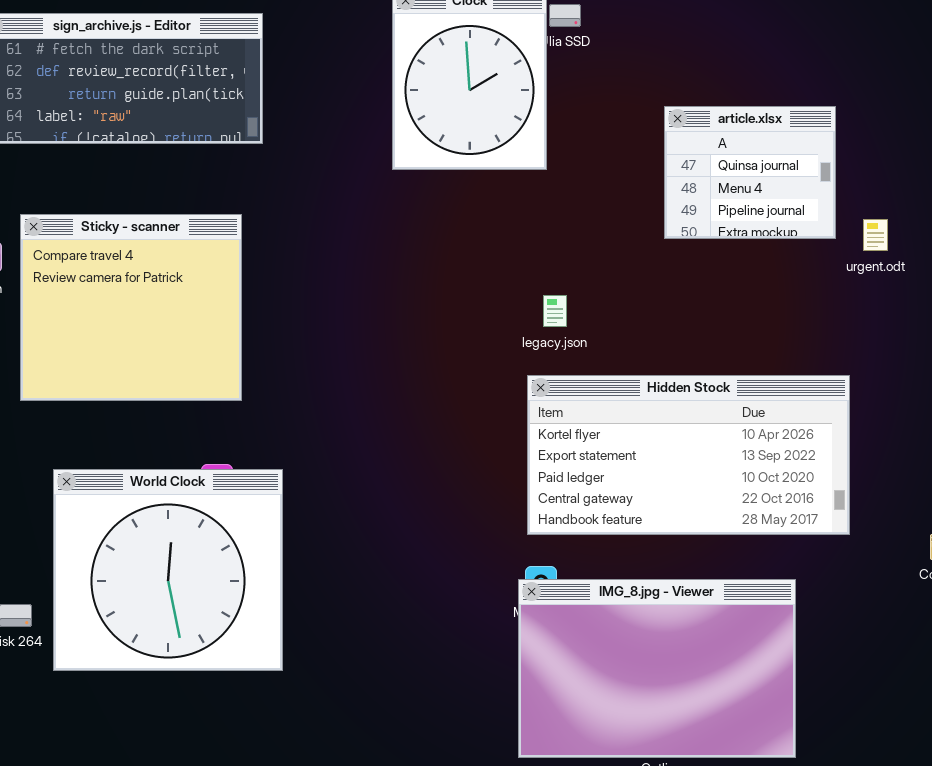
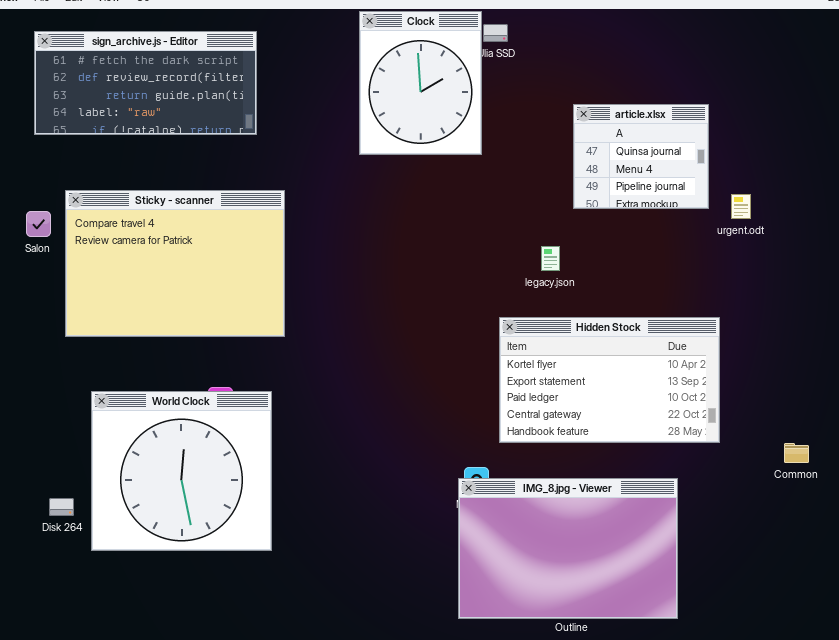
Sticky - scanner: [20,214,242,401] -> [65,190,285,337], resized
legacy.json: [543,295,567,327] -> [541,246,560,271], moved
Hidden Stock: [527,375,850,535] -> [499,317,720,443], resized

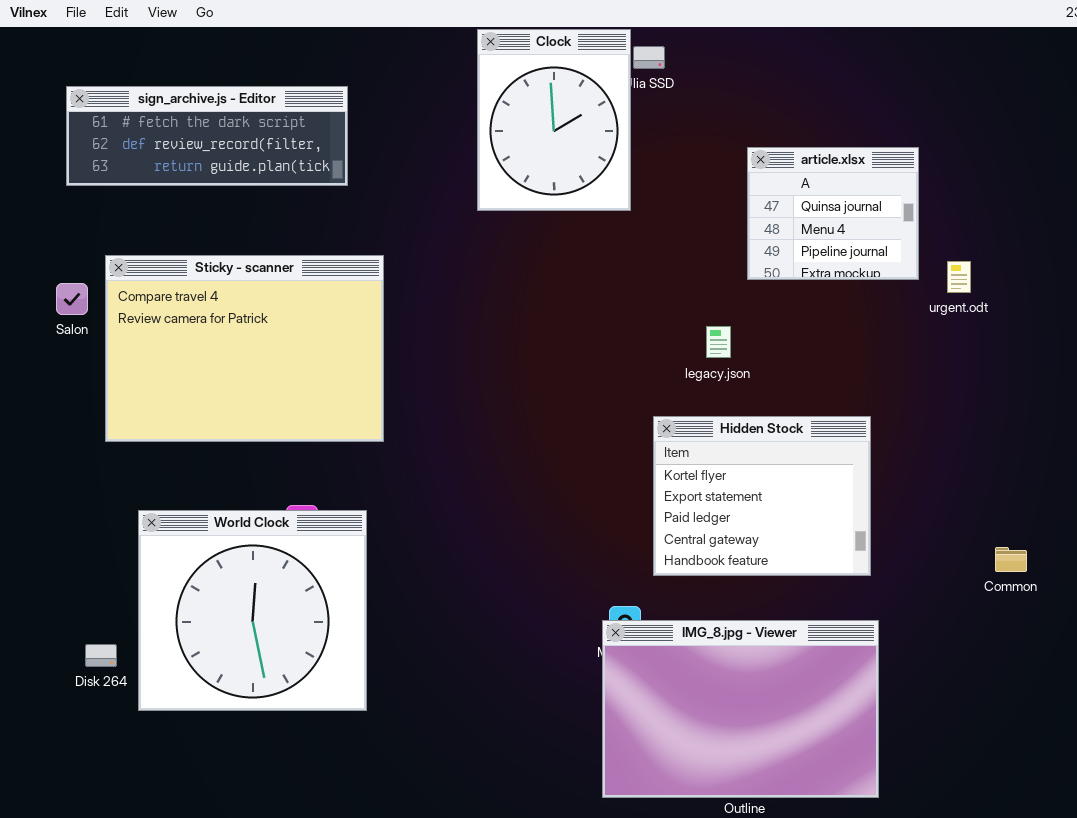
sign_archive.js - Editor: [34,31,257,135] -> [66,86,348,186], resized
Hidden Stock: [499,317,720,443] -> [653,416,871,576], resized
Common: [784,443,809,463] -> [995,547,1027,572], moved

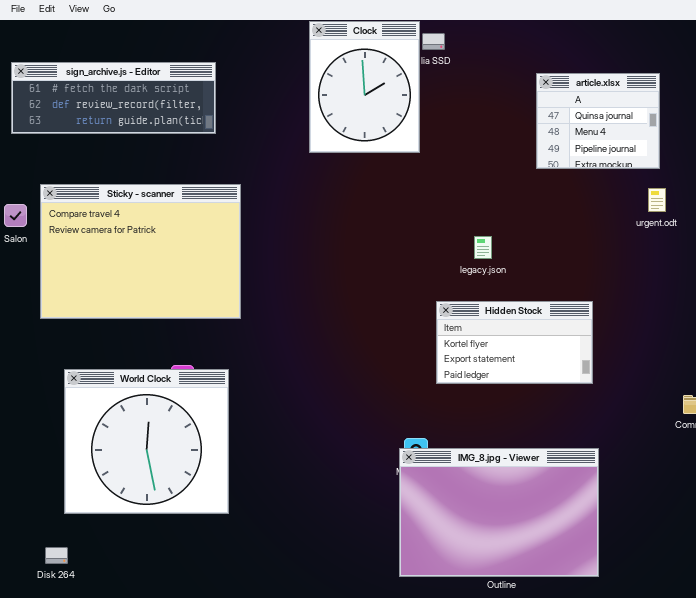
article.xlsx: [747,147,919,280] -> [536,73,660,169], moved
Hidden Stock: [653,416,871,576] -> [436,301,593,384], resized
Disk 264: [85,644,117,667] -> [45,547,68,564], moved

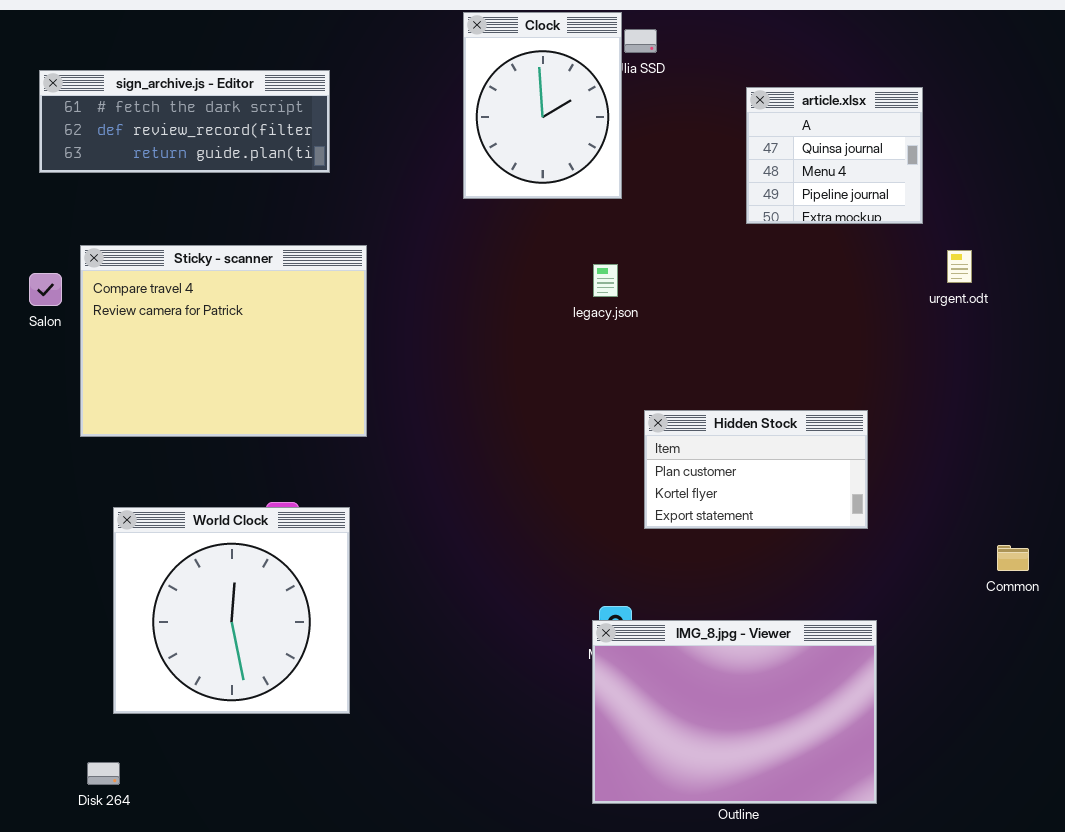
article.xlsx: [536,73,660,169] -> [746,87,923,224], moved
legacy.json: [474,236,492,259] -> [593,264,618,297], moved
Hidden Stock: [436,301,593,384] -> [644,410,868,529], scrolled up 1 row

